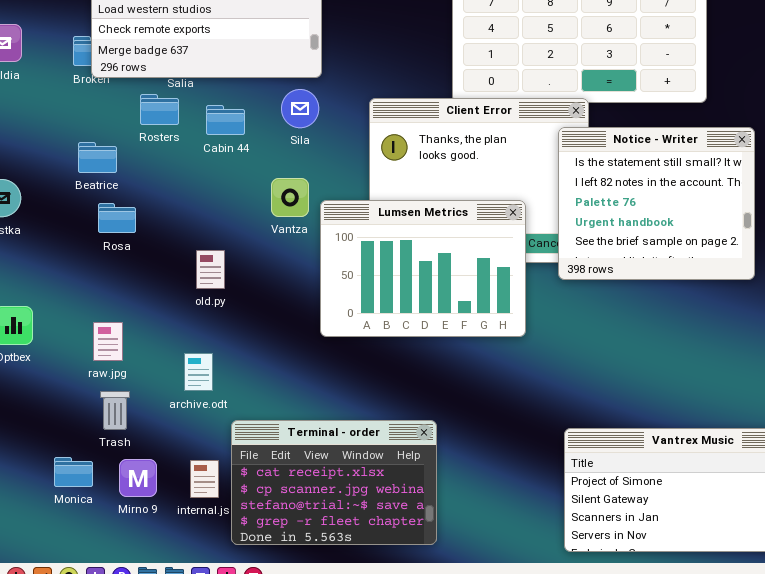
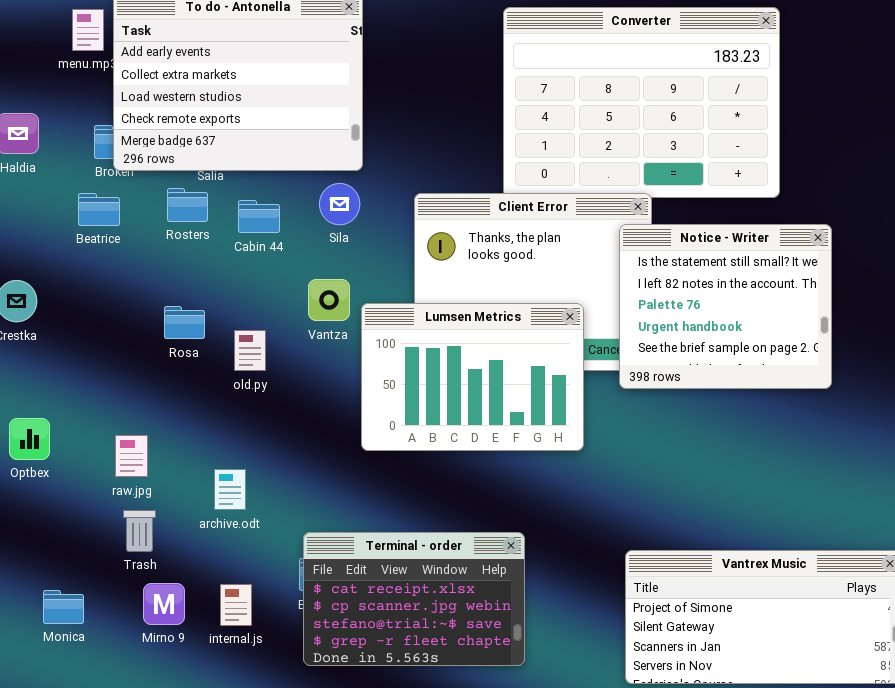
Beatrice: [78,142,117,173] -> [78,193,120,226], moved
Rosa: [98,203,136,233] -> [164,306,205,339], moved
old.py: [196,250,225,289] -> [234,330,266,371], moved
Terminal - order: [231,420,437,545] -> [303,532,525,666], moved
Monica: [54,457,93,487] -> [43,590,84,624], moved

